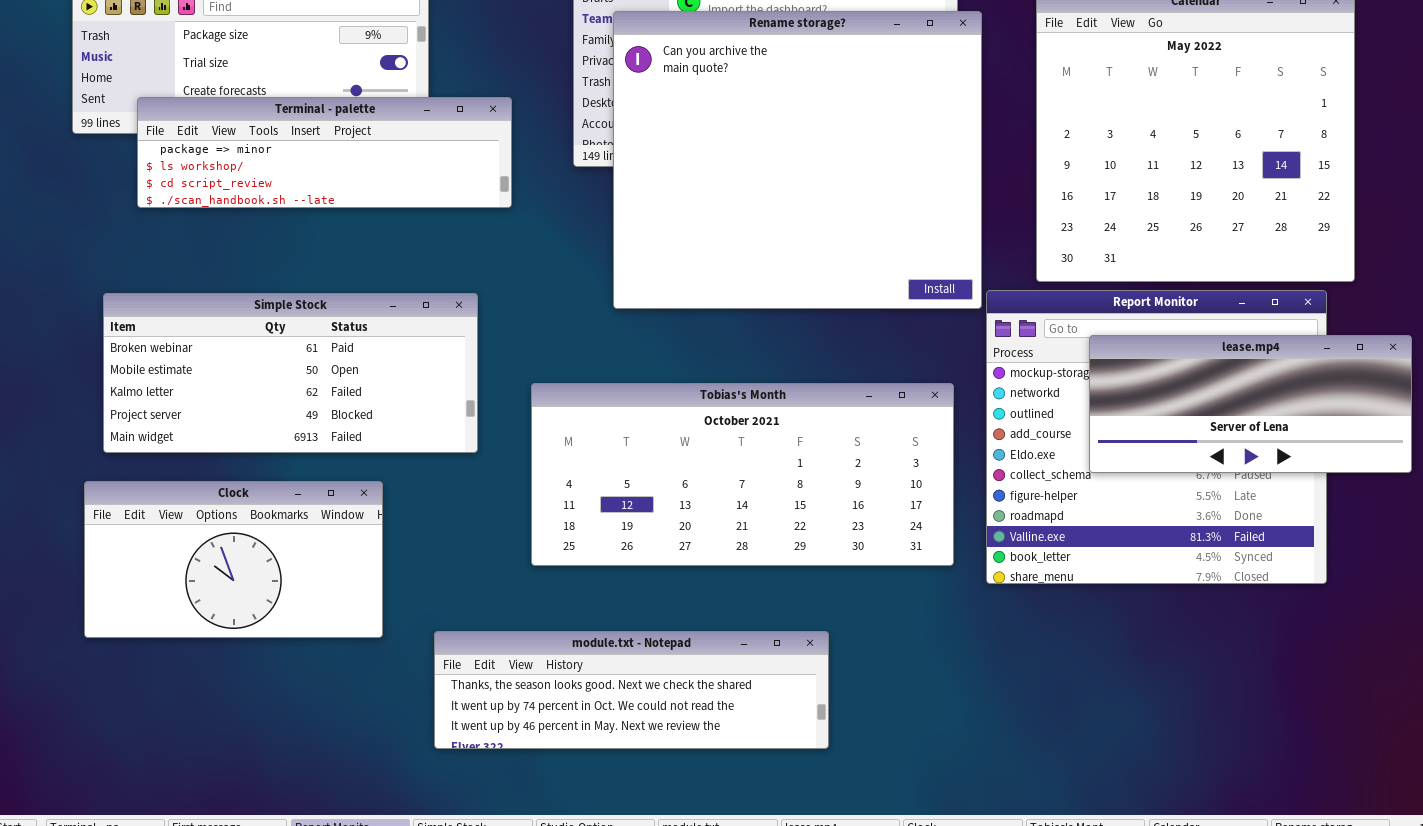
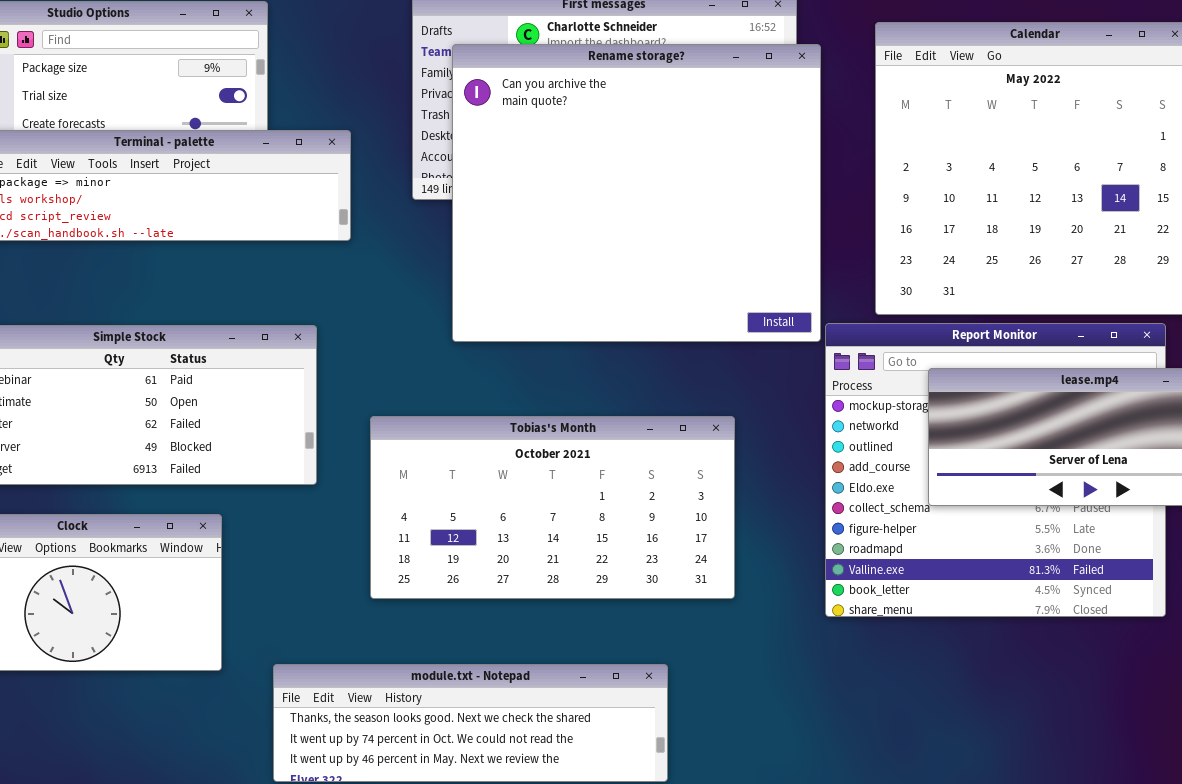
Tobias's Month: [531,383,954,566] -> [370,416,735,599], resized

